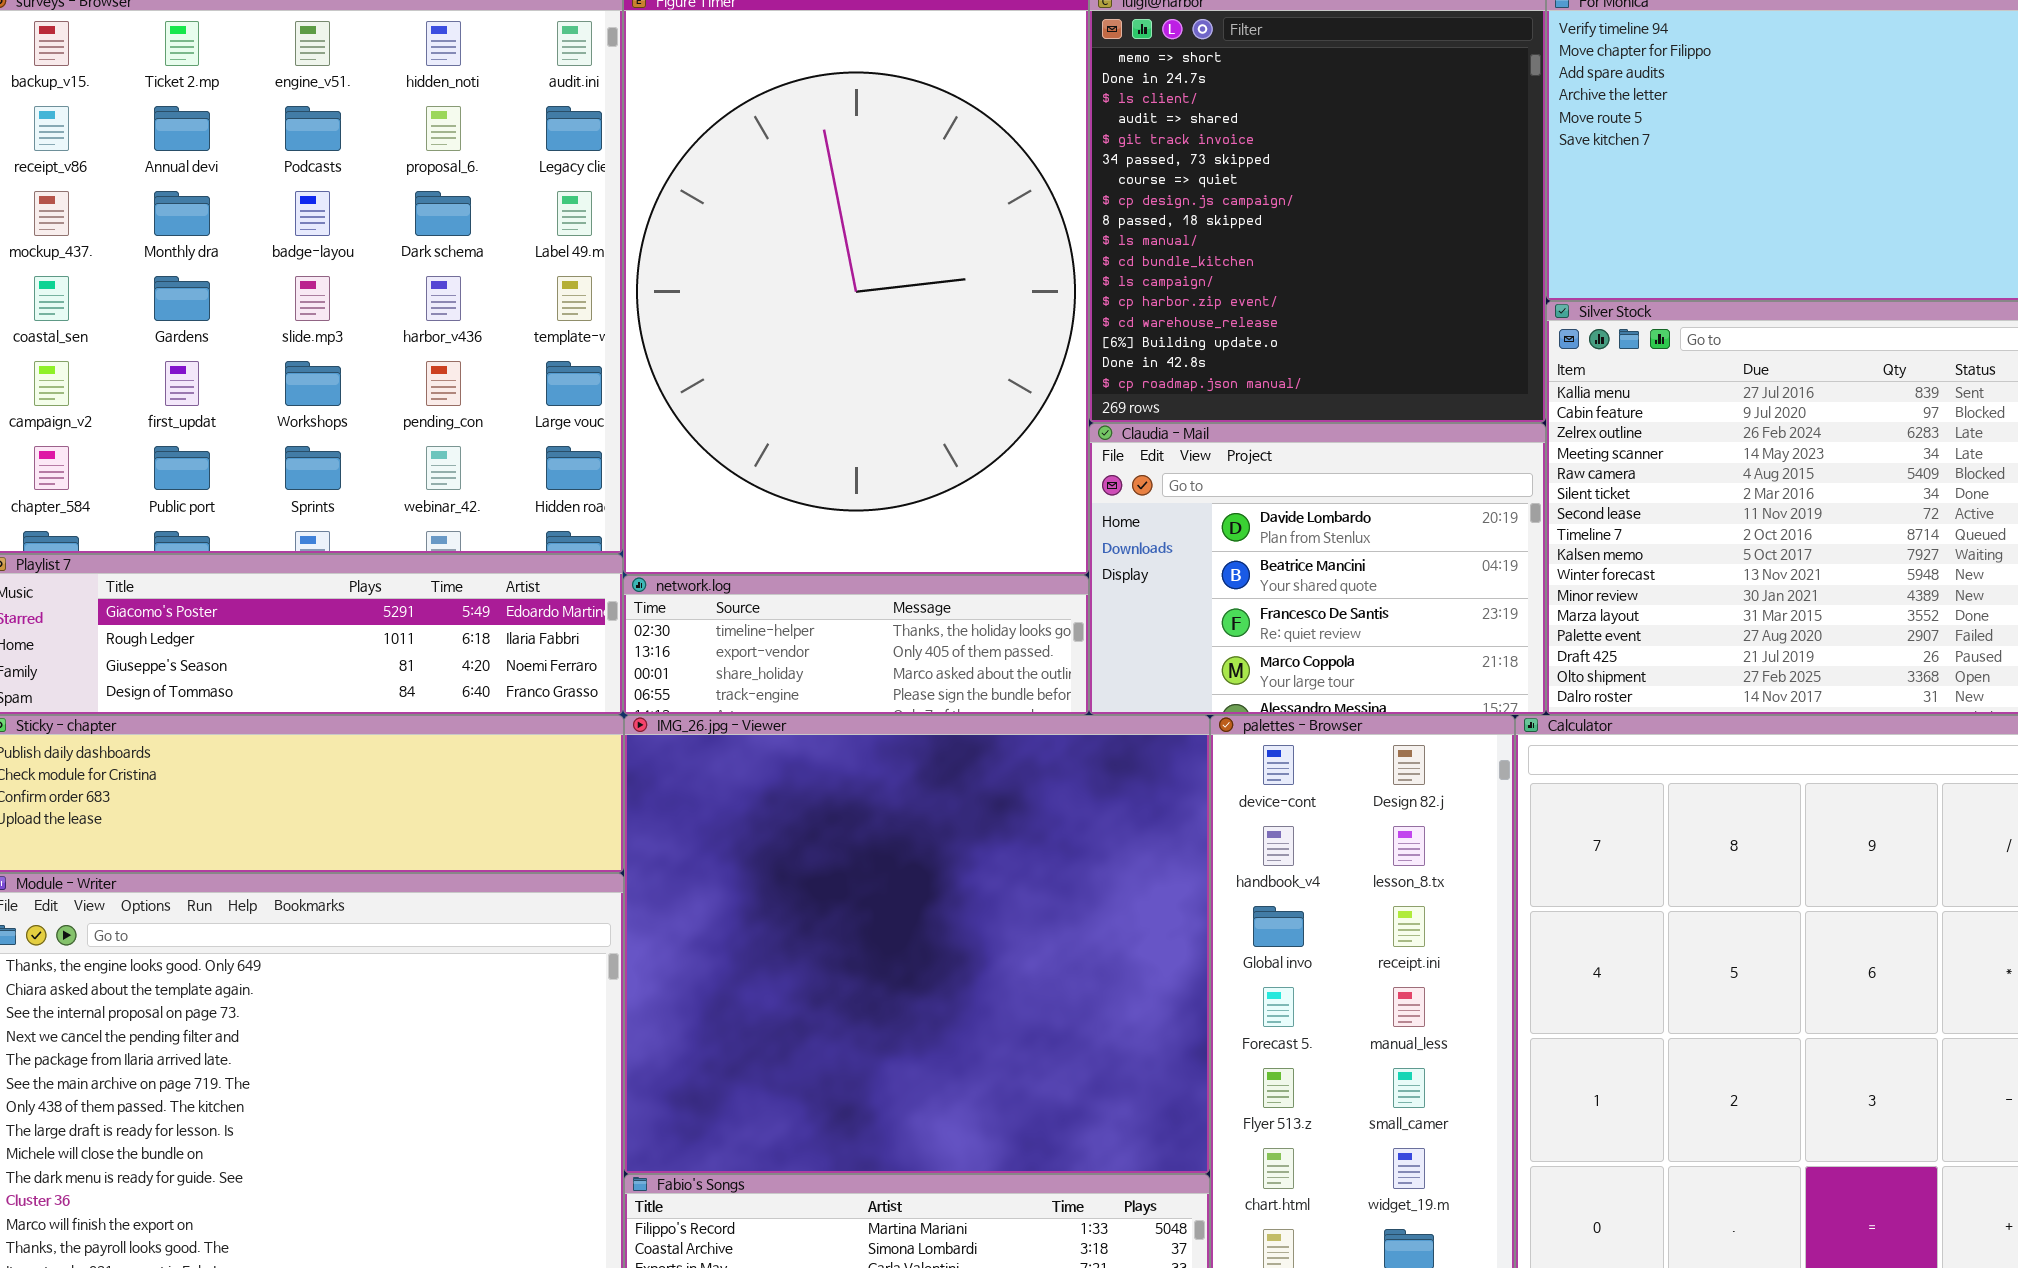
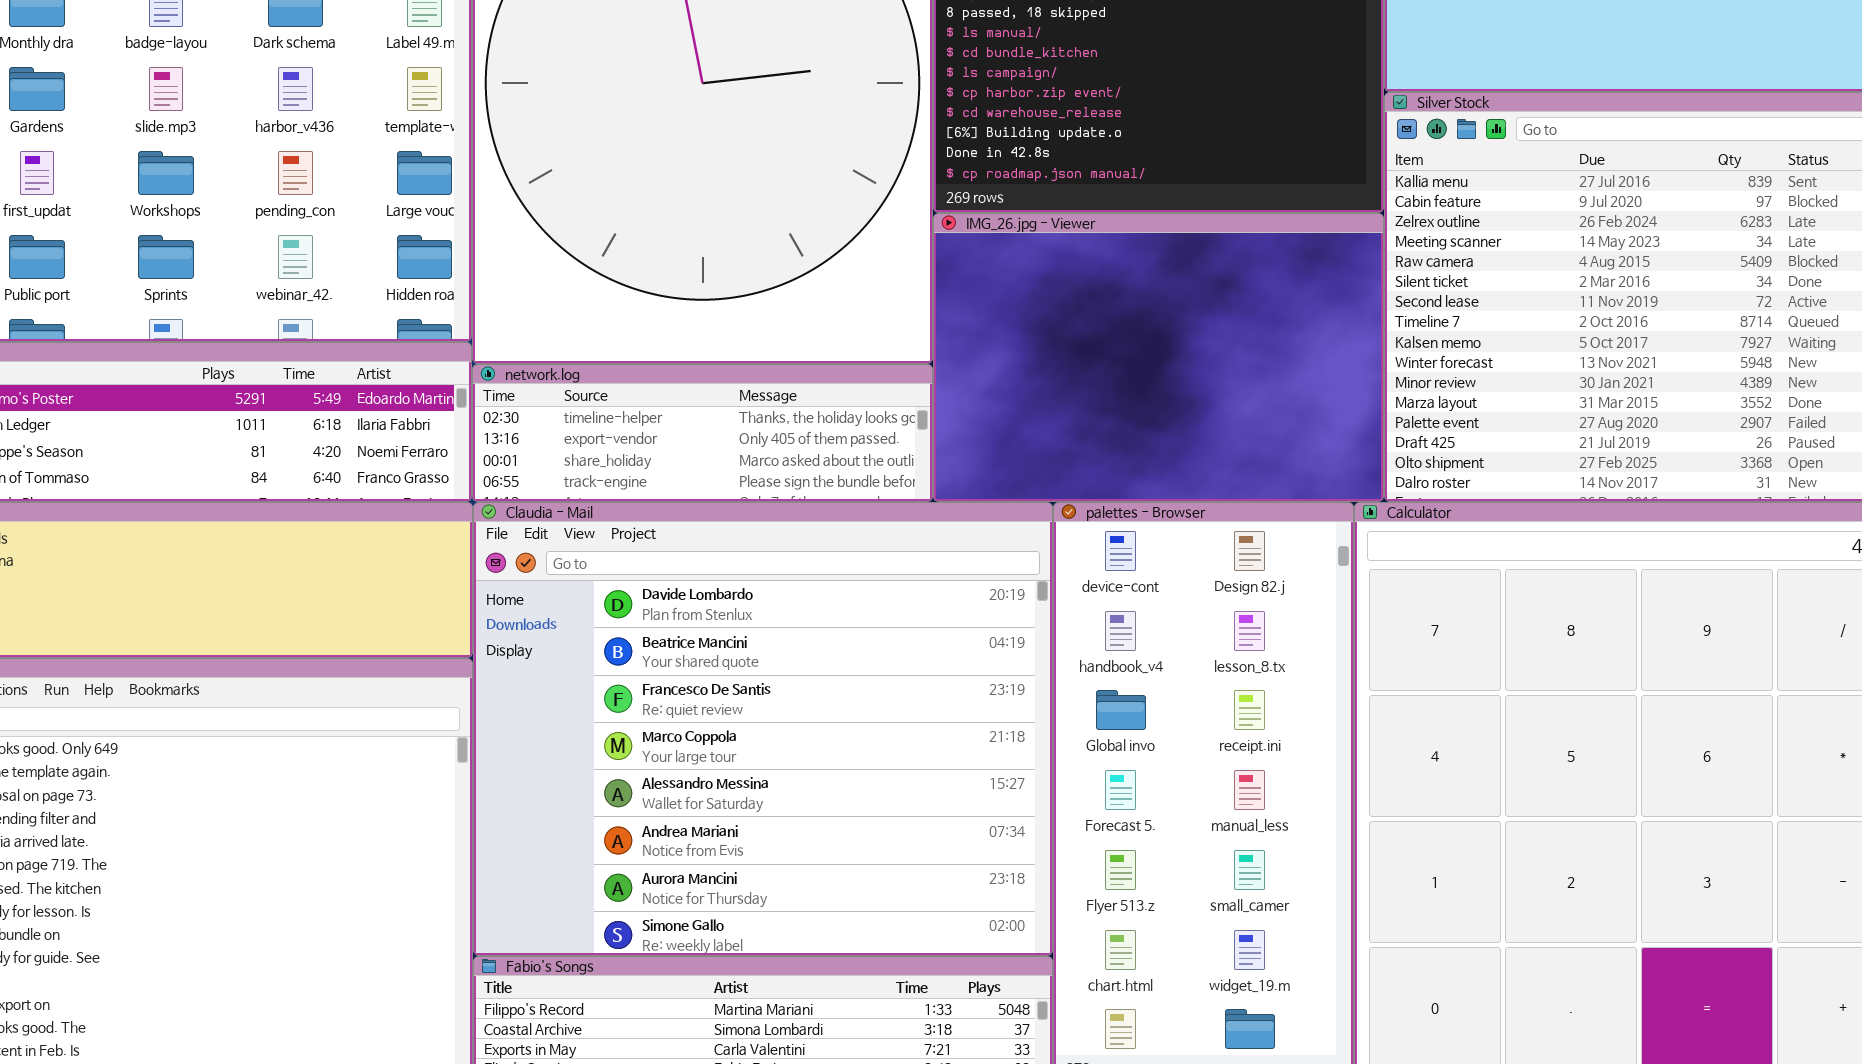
Claudia - Mail: [1089,423,1546,715] -> [473,502,1053,956], moved, resized
IMG_26.jpg - Viewer: [624,715,1210,1174] -> [933,213,1384,502], moved, resized

